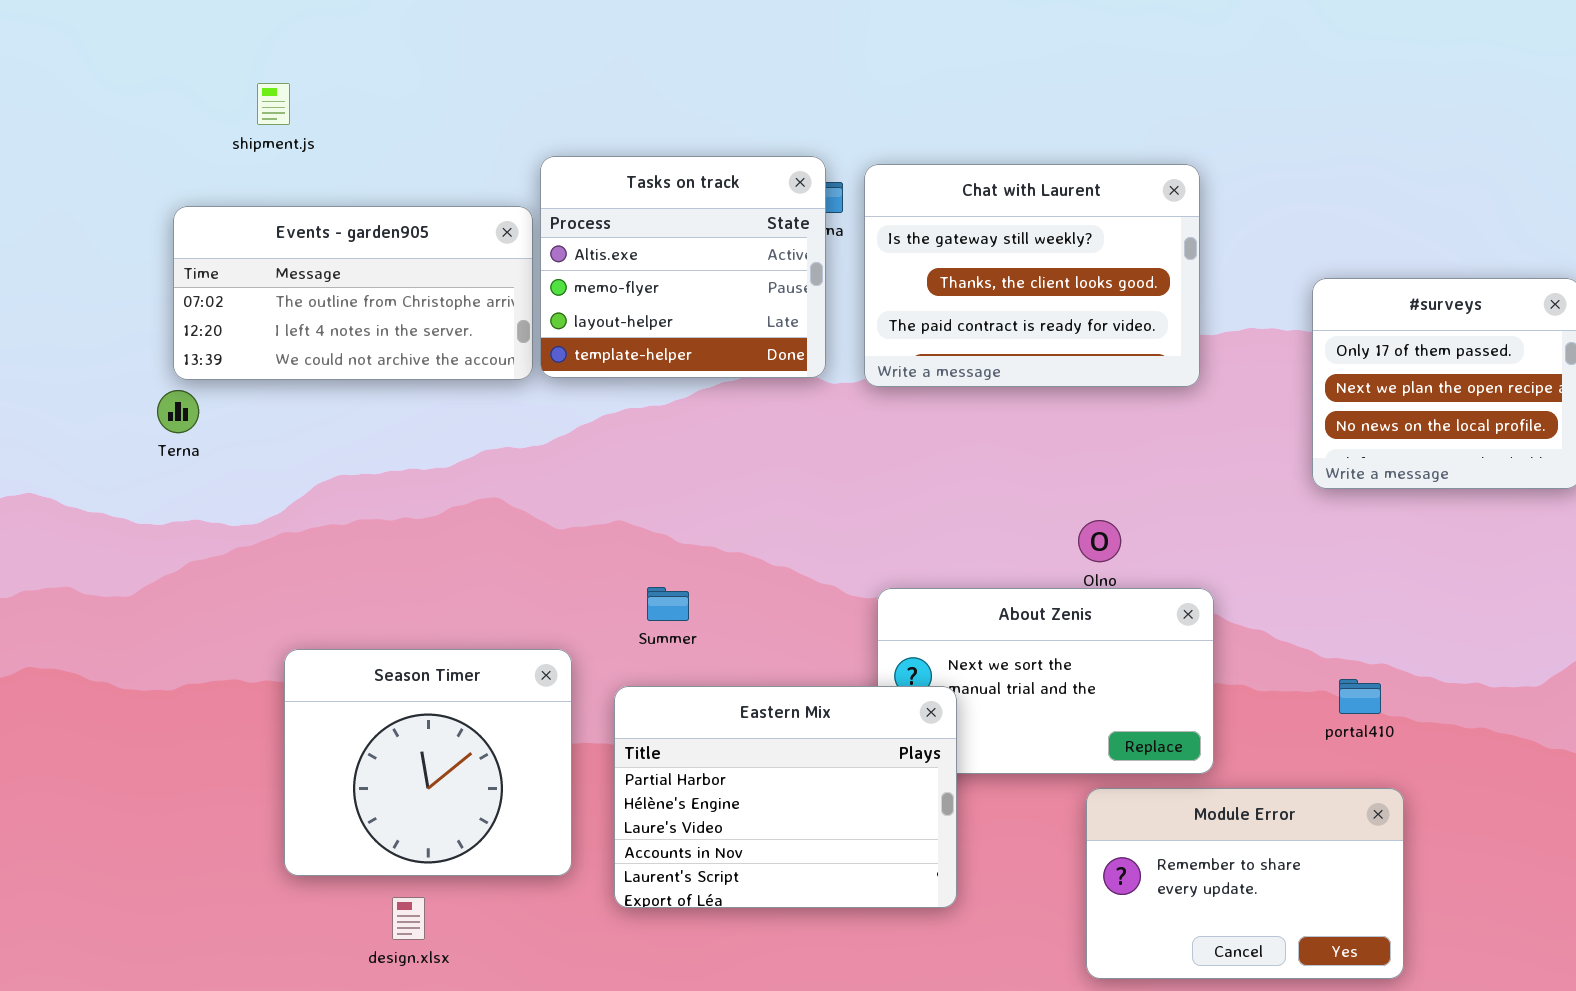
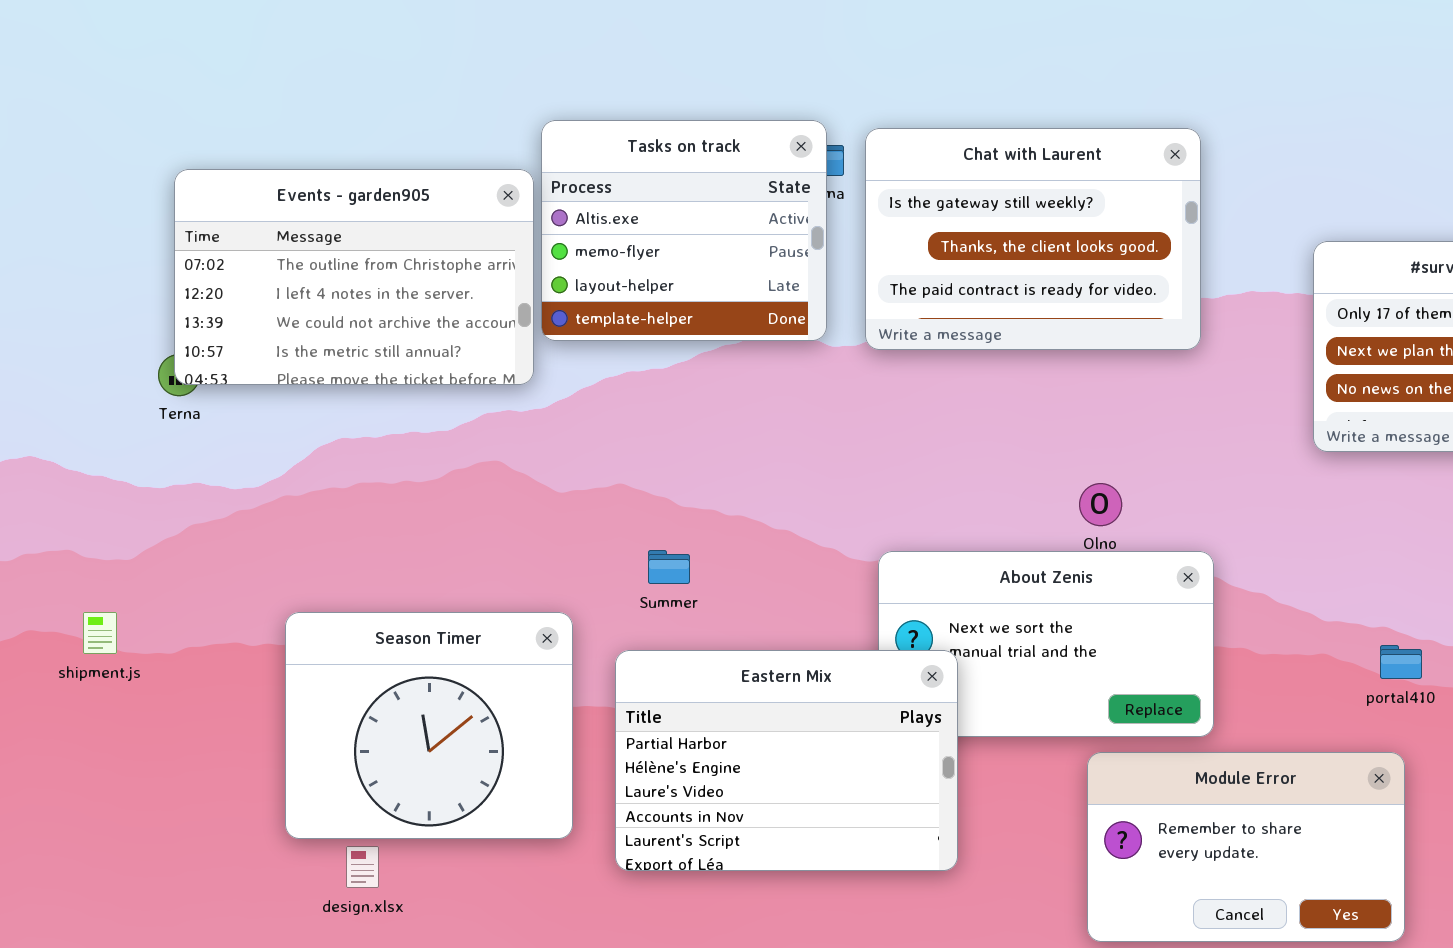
shipment.js: [257,83,290,125] -> [83,612,117,654], moved
Events - garden905: [173,206,533,380] -> [174,169,534,385], resized
portal410: [1339,679,1381,714] -> [1380,645,1422,679], moved
design.xlsx: [392,897,425,940] -> [346,846,379,888], moved

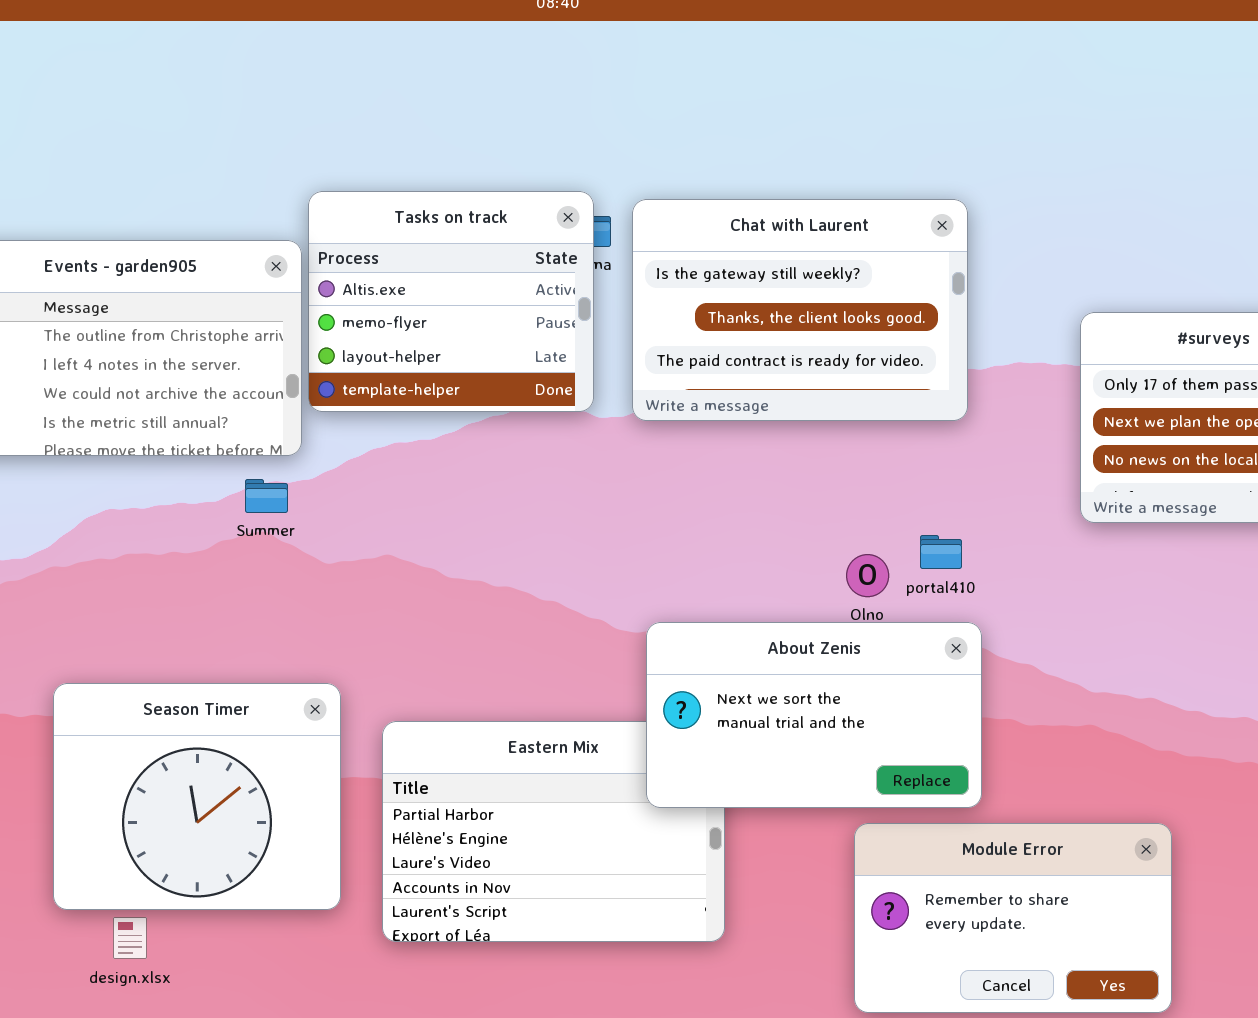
Summer: [648,550,690,584] -> [245,479,288,513], moved
About Zenis: [878,551,1214,737] -> [646,622,982,808], raised
portal410: [1380,645,1422,679] -> [920,535,962,569], moved

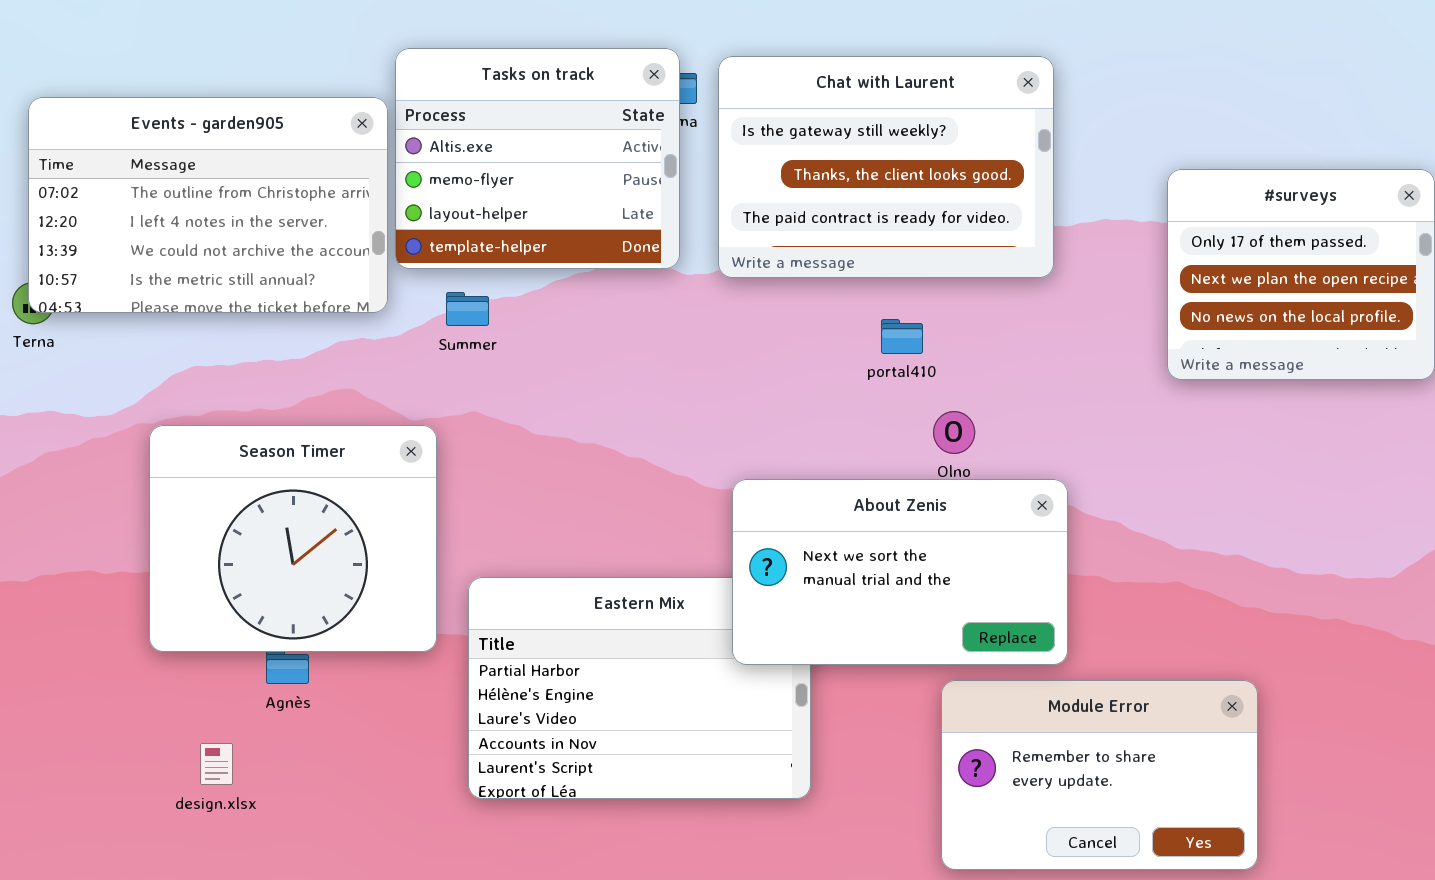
Summer: [245,479,288,513] -> [446,292,489,326], moved
portal410: [920,535,962,569] -> [881,319,923,354], moved
Season Timer: [53,683,341,910] -> [149,425,437,652], moved
design.xlsx: [113,917,147,959] -> [200,743,233,785], moved

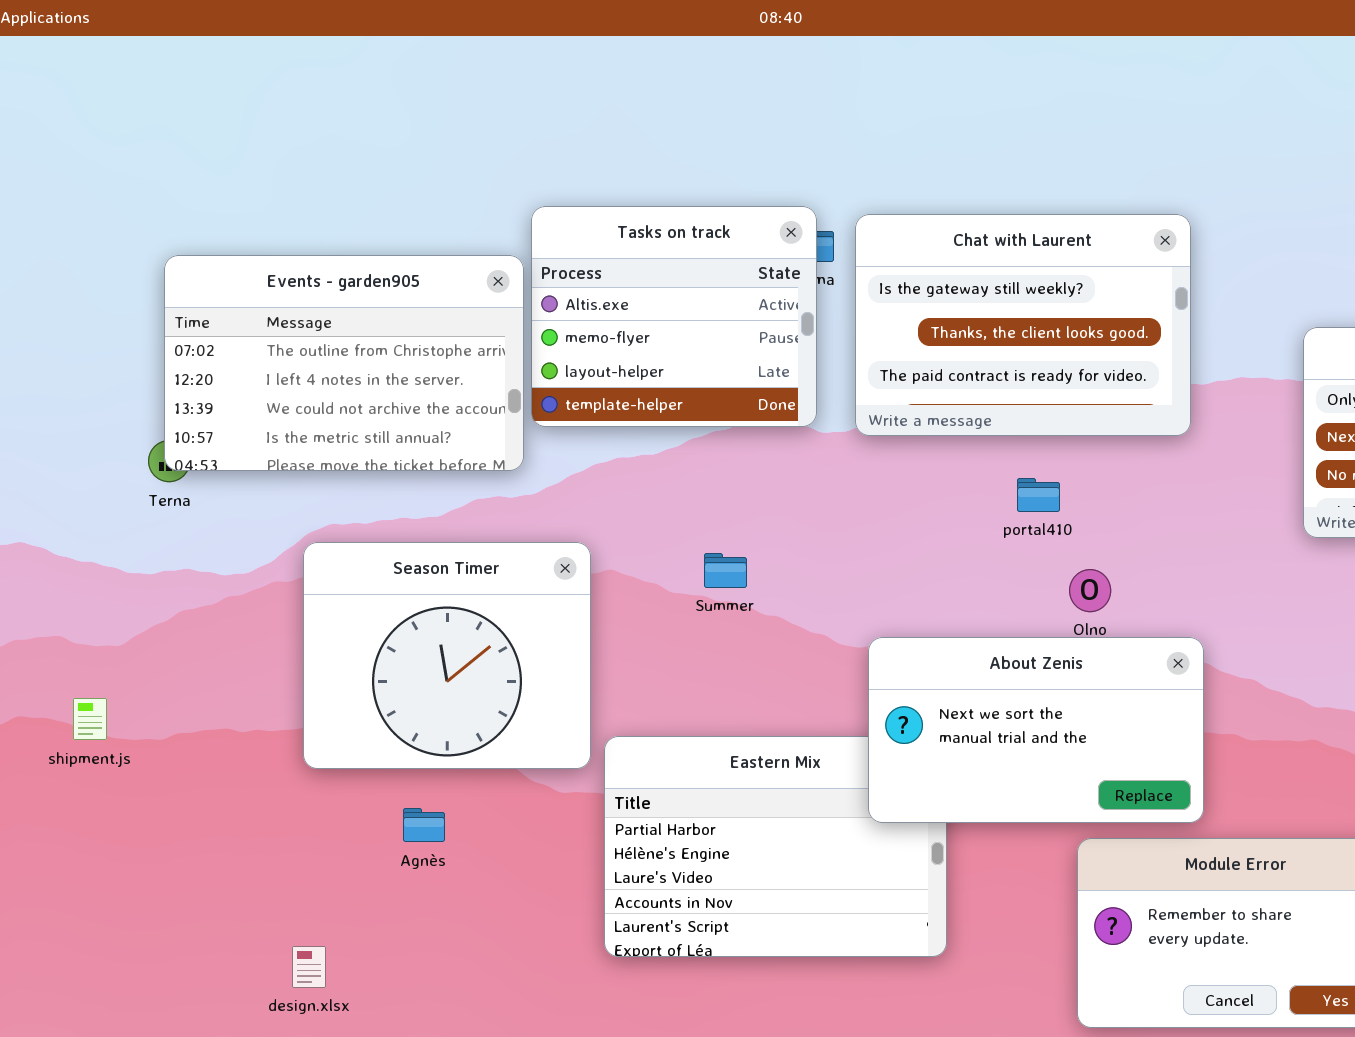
Summer: [446,292,489,326] -> [704,553,747,588], moved
Season Timer: [149,425,437,652] -> [303,542,591,769], moved
design.xlsx: [200,743,233,785] -> [292,946,326,988], moved

